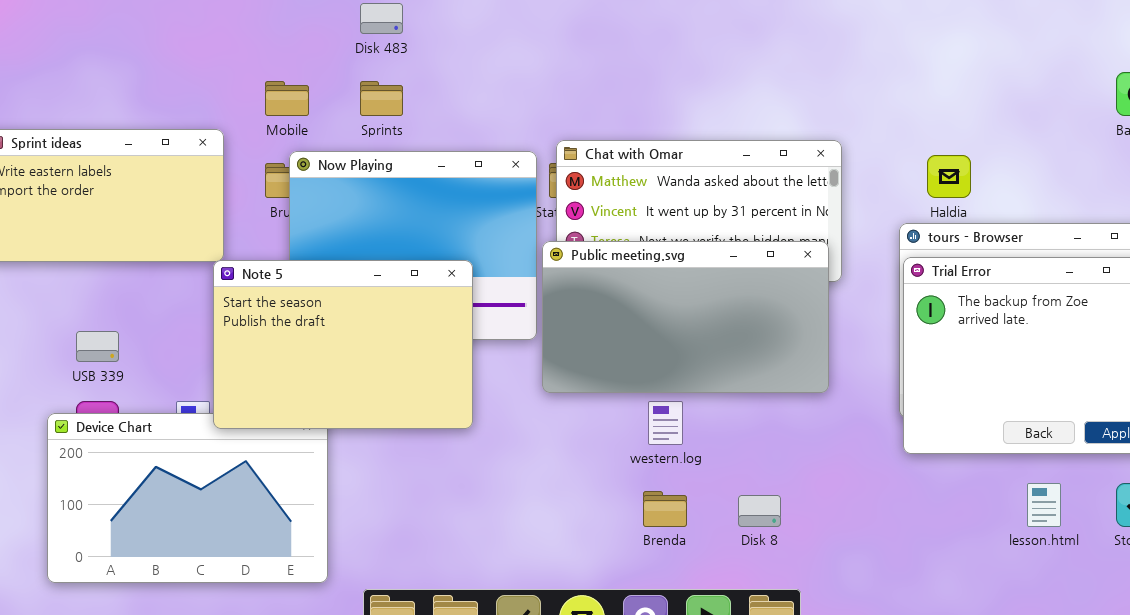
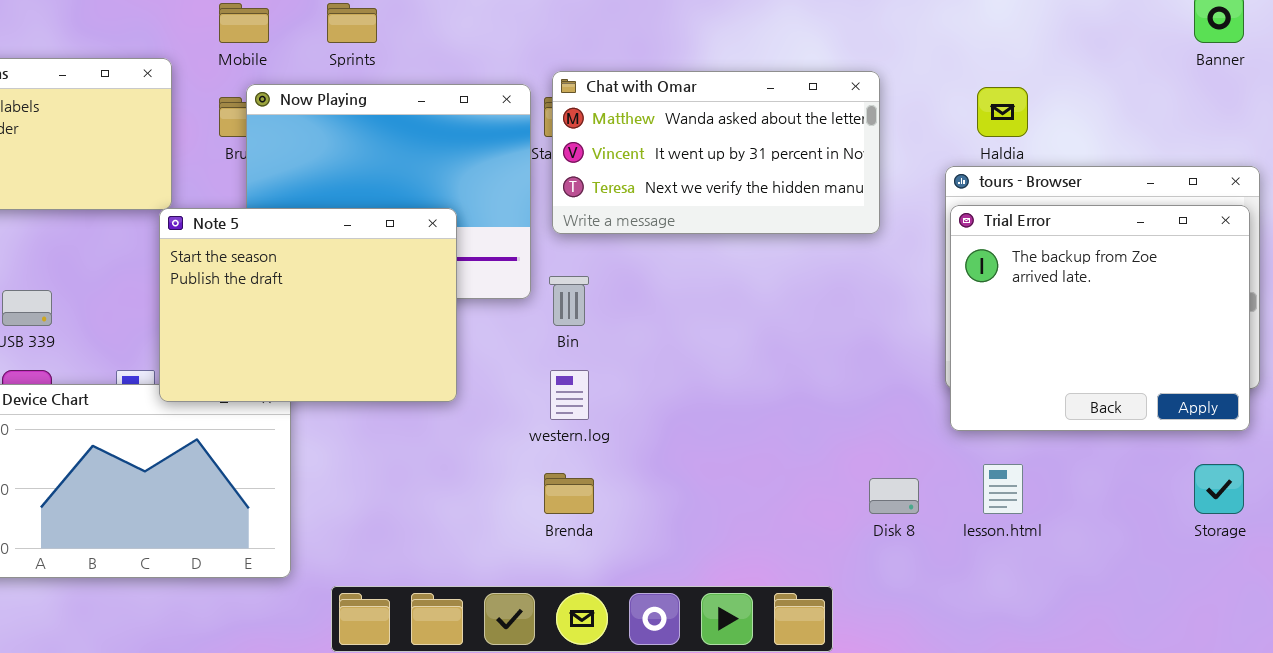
Public meeting.svg: [542,241,829,393] -> none, closed
western.log: [648,401,683,445] -> [550,370,589,420], moved
lesson.html: [1027,483,1061,527] -> [983,464,1023,514], moved
Brenda: [643,491,687,527] -> [544,473,594,514], moved
Disk 8: [738,495,781,527] -> [869,478,919,514], moved

